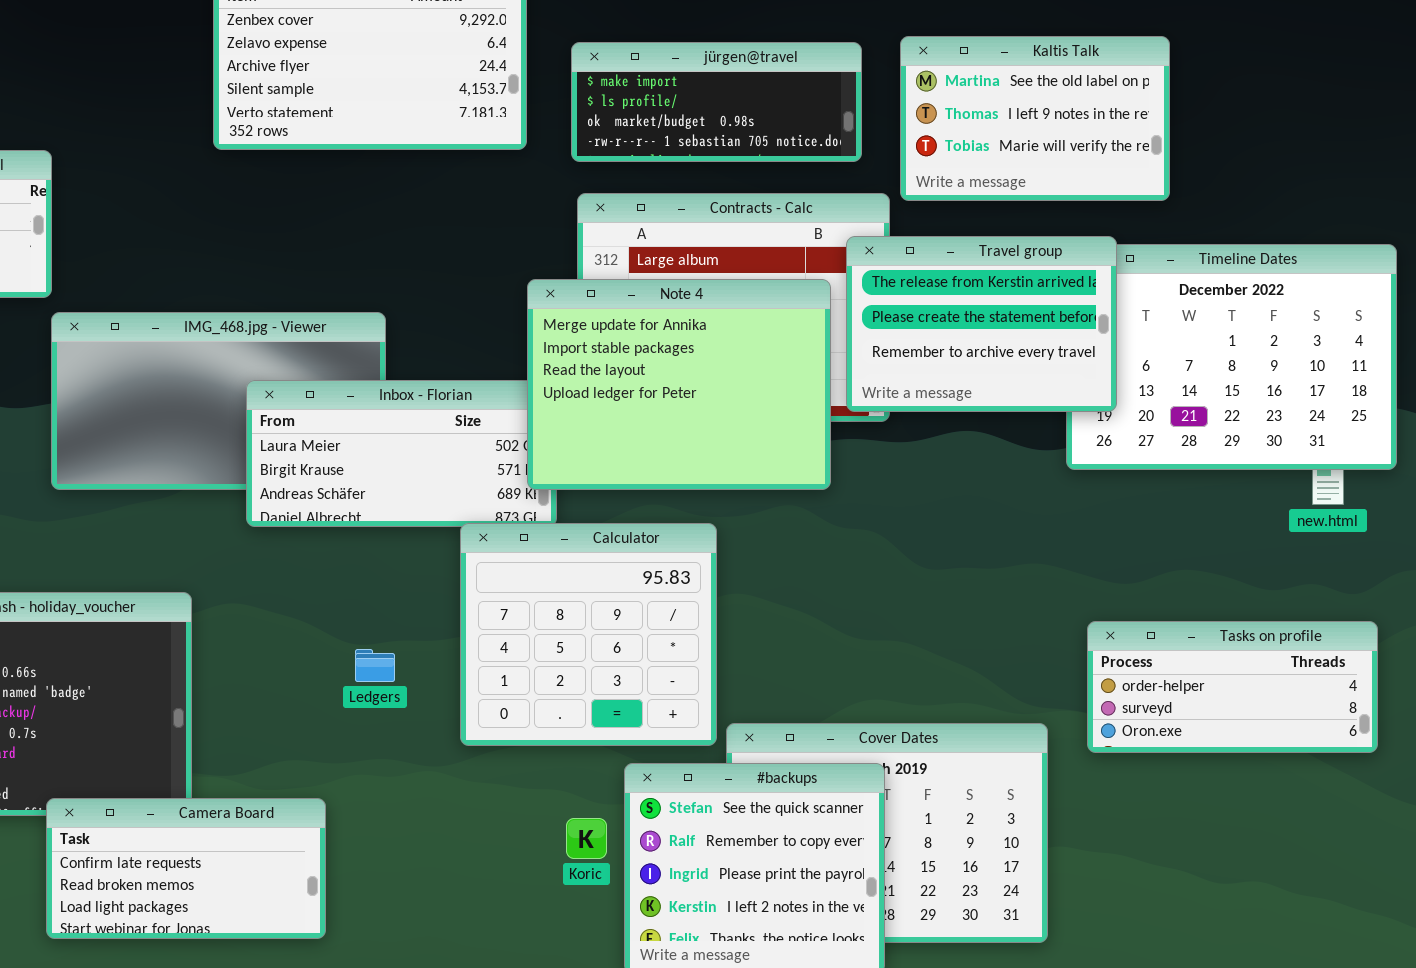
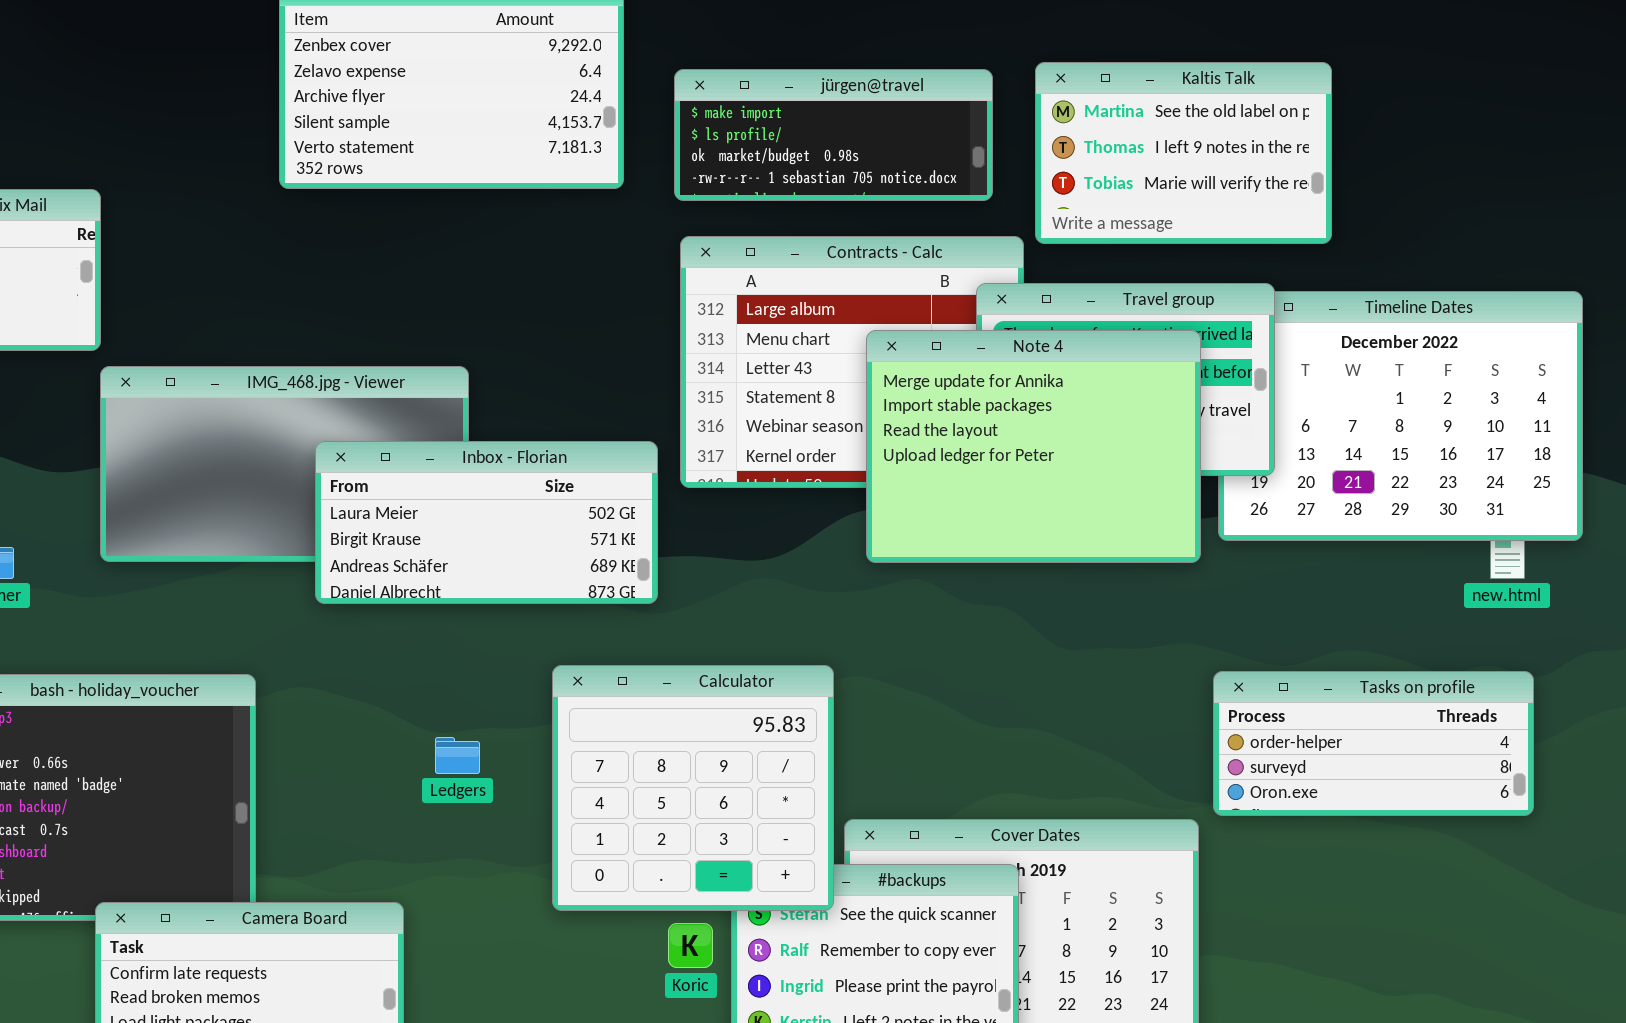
Note 4: [527,279,831,490] -> [866,330,1201,563], moved
Calculator: [460,523,717,746] -> [552,665,834,911], moved
Tasks on profile: [1087,621,1378,753] -> [1213,671,1534,816], moved

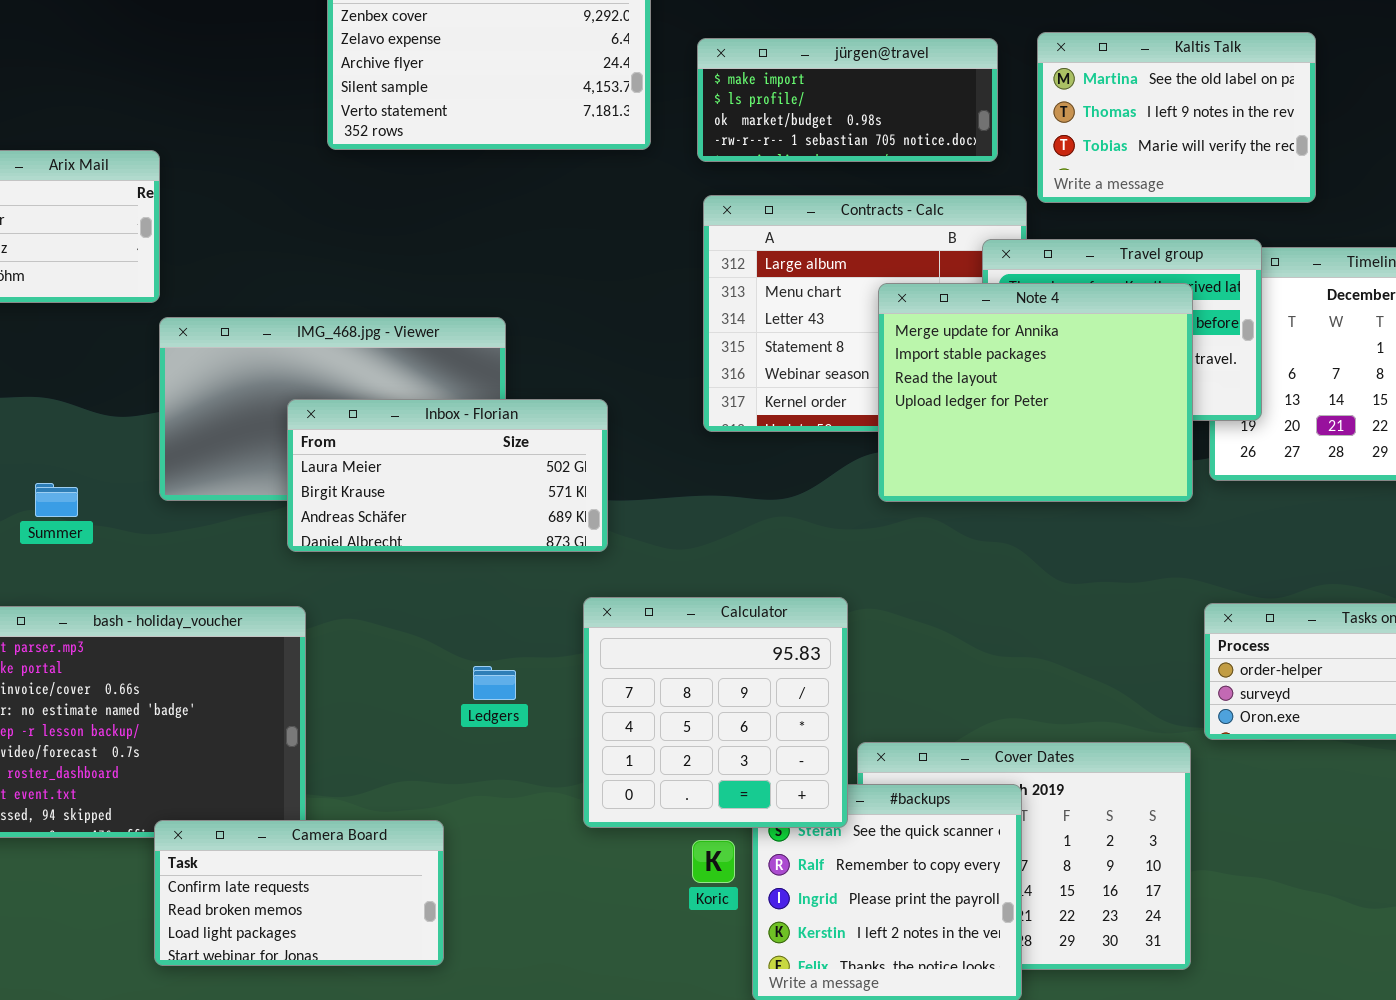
Inbox - Florian: [315,441,658,604] -> [287,399,608,552], moved

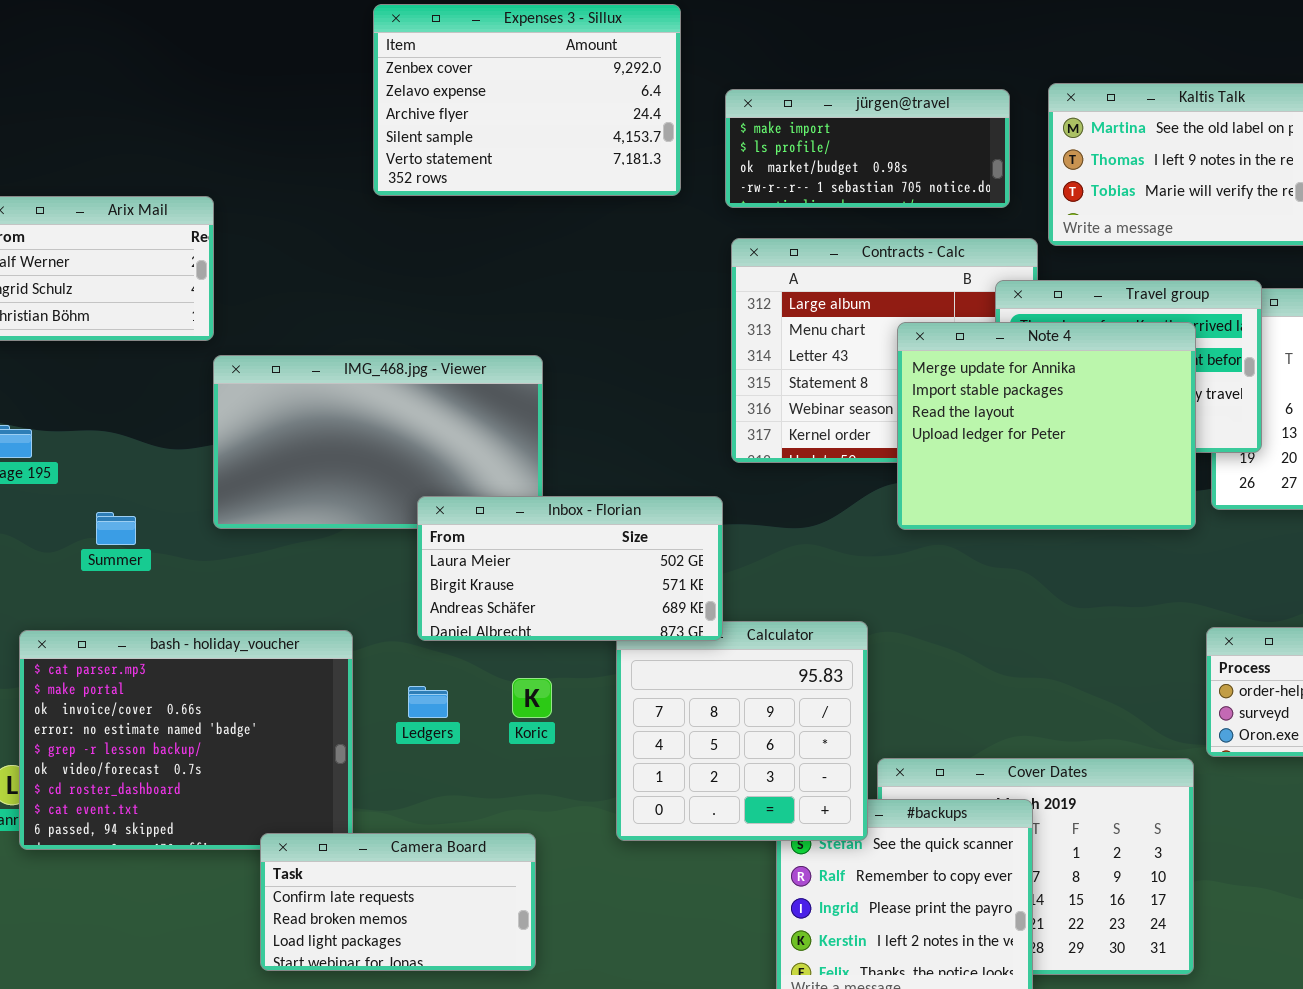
Inbox - Florian: [287,399,608,552] -> [417,496,723,641], moved
Ledgers: [473,666,516,700] -> [408,686,448,718], moved
Camera Board: [154,820,444,966] -> [260,833,536,971], moved
Koric: [692,840,735,883] -> [512,678,552,718], moved

